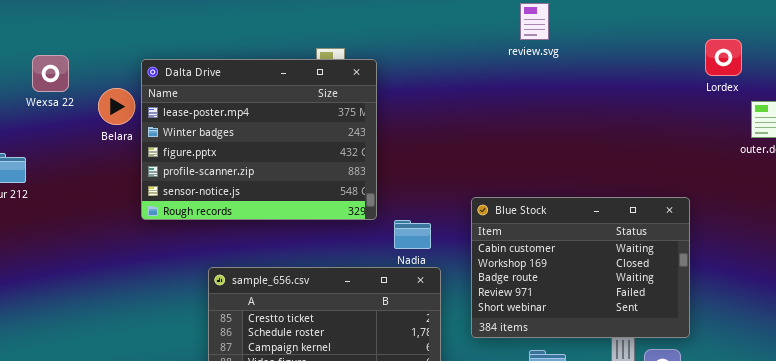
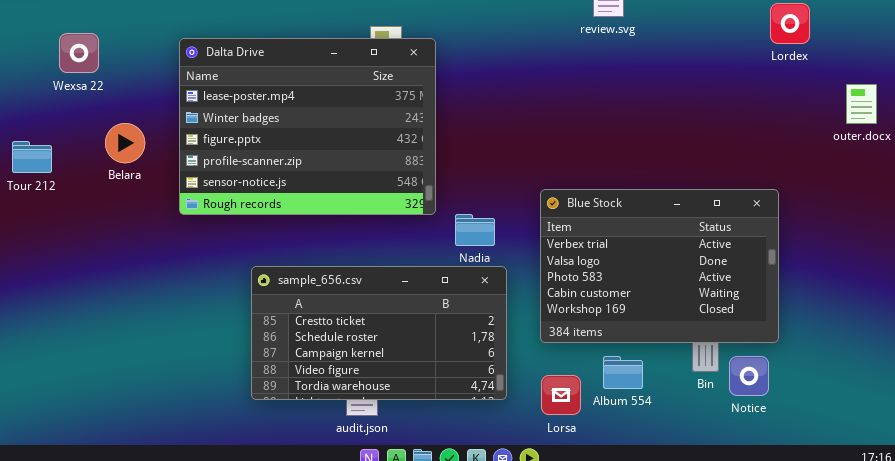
Lordex: [705,39,742,76] -> [770,3,810,44], moved
Belara: [98,88,135,125] -> [105,123,145,163], moved
Blue Stock: [471,197,690,338] -> [540,189,779,343], scrolled up 3 rows

